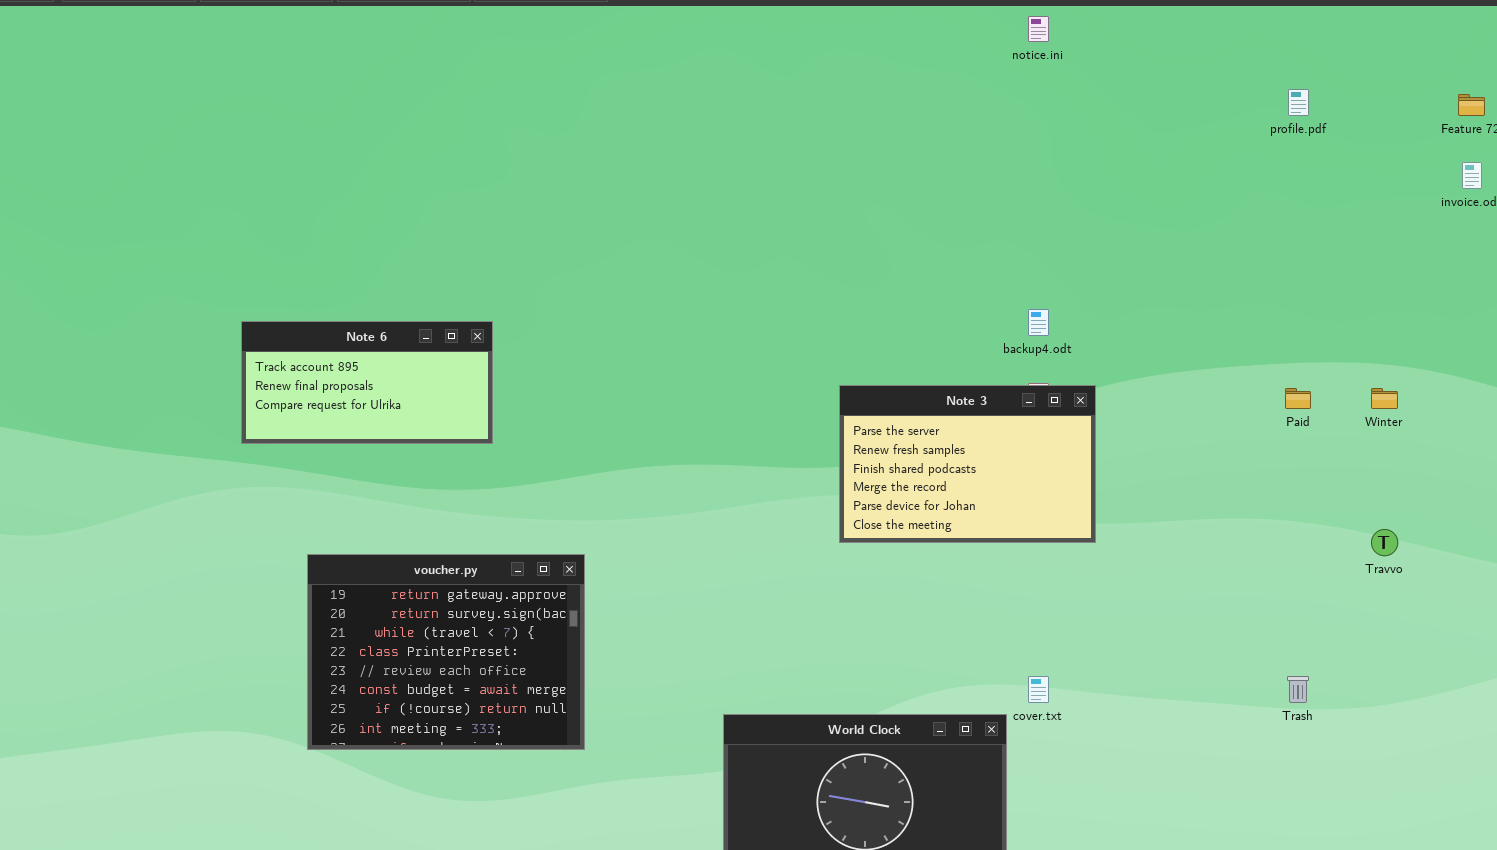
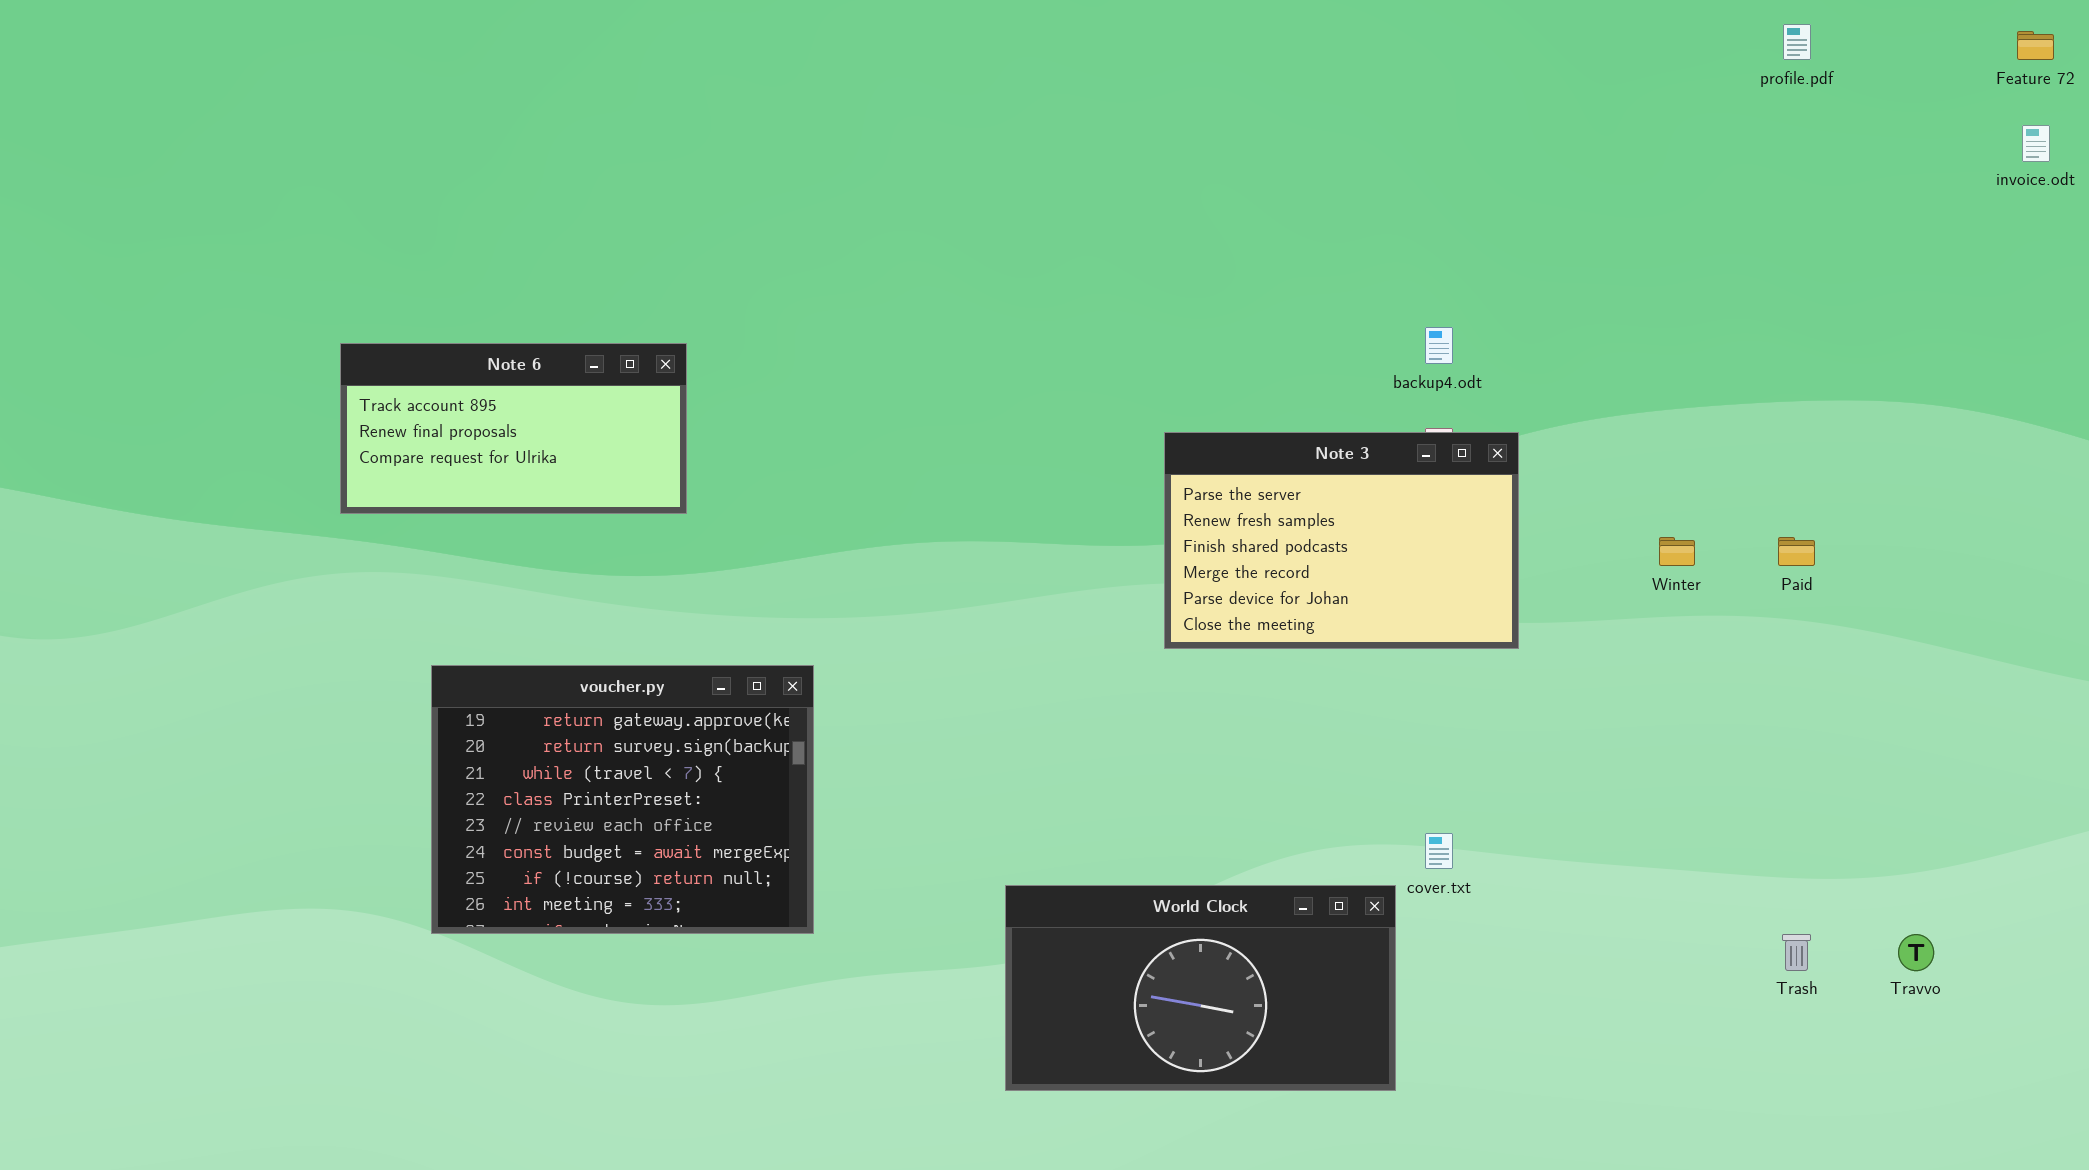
Paid: [1285,388,1311,409] -> [1778,537,1815,566], moved
Winter: [1371,388,1398,409] -> [1659,537,1695,566], moved
Travvo: [1371,529,1398,556] -> [1898,934,1934,971], moved
Trash: [1287,676,1309,703] -> [1782,934,1811,971], moved

